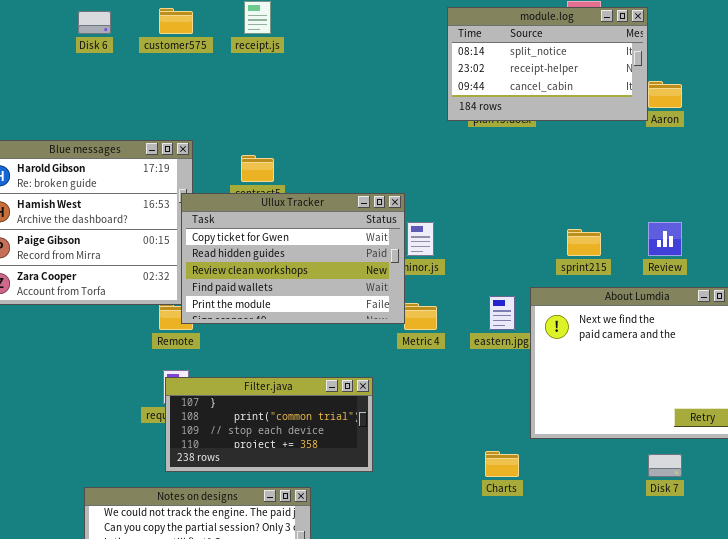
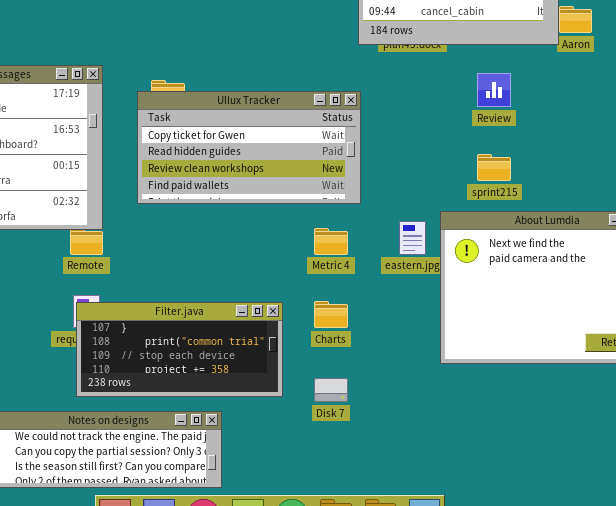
Ullux Tracker: [181,193,405,324] -> [137,91,361,204], moved, resized
Review: [648,222,682,256] -> [477,73,511,107], moved
Charts: [485,451,519,477] -> [314,301,348,328], moved
Disk 7: [648,454,682,477] -> [314,378,348,402], moved

